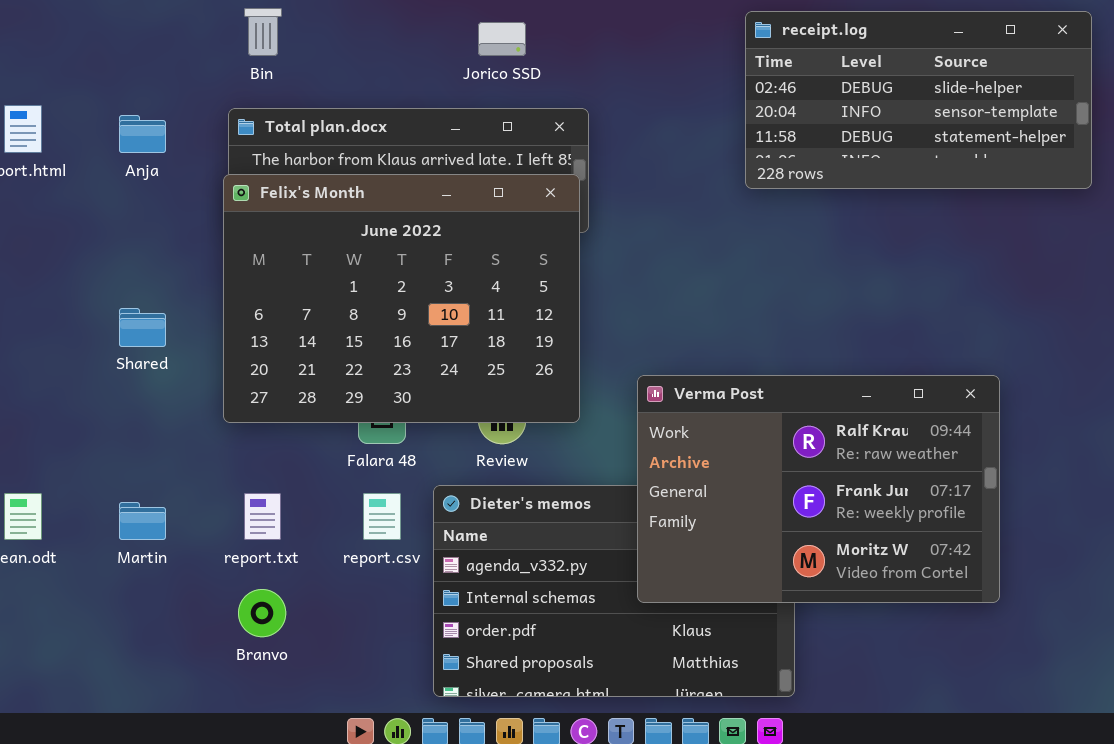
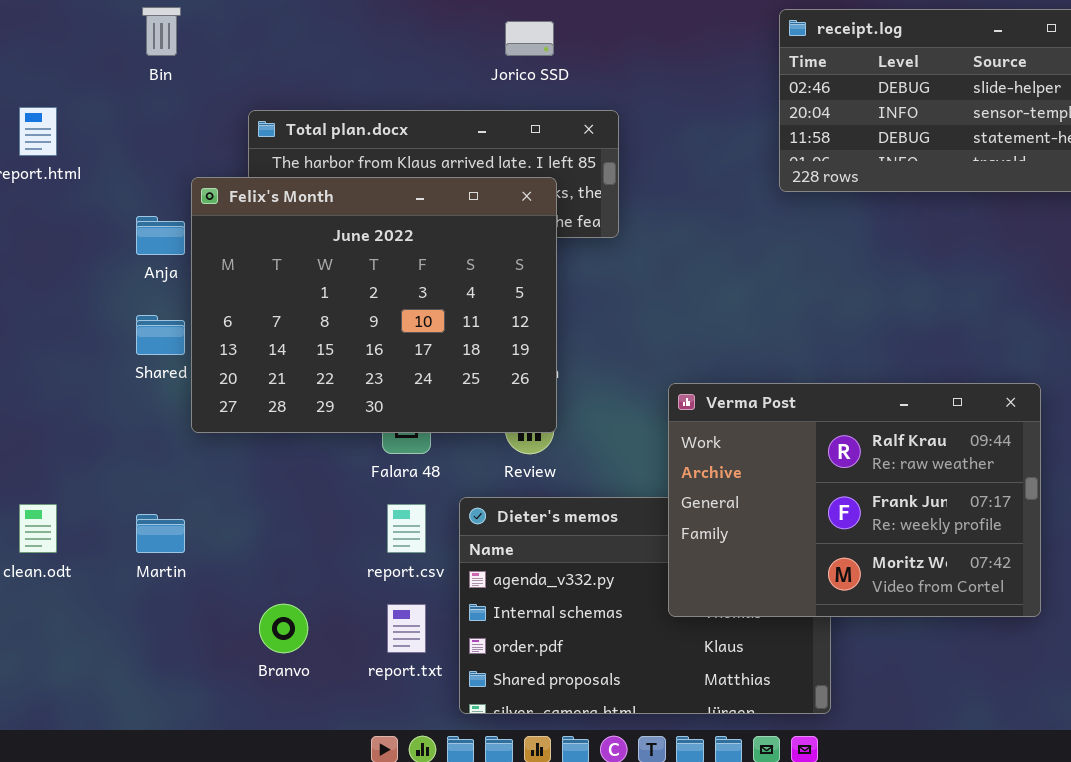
Bin: [244,8,282,56] -> [142,7,181,56], moved
Anja: [119,115,166,153] -> [136,216,185,255], moved
Felix's Month: [223,174,580,423] -> [191,177,557,433], moved
report.txt: [244,493,281,540] -> [387,604,426,653], moved

